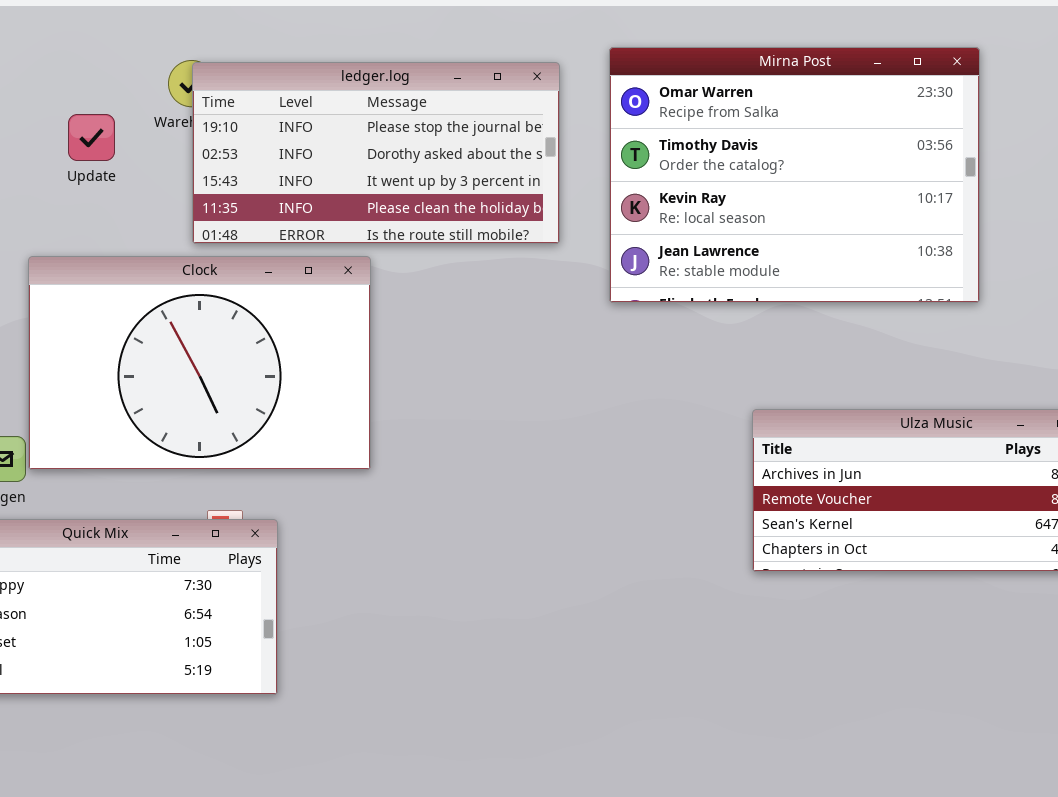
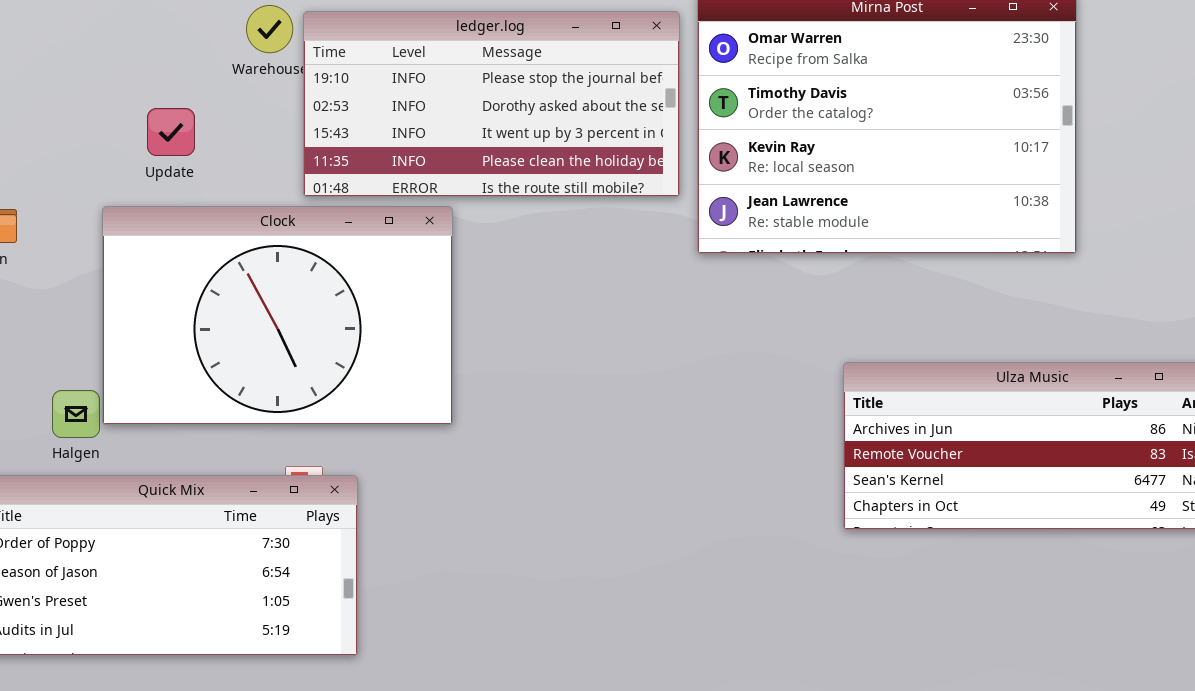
ledger.log: [192,62,560,244] -> [303,11,680,197], moved
Update: [68,114,115,161] -> [147,108,195,156], moved

